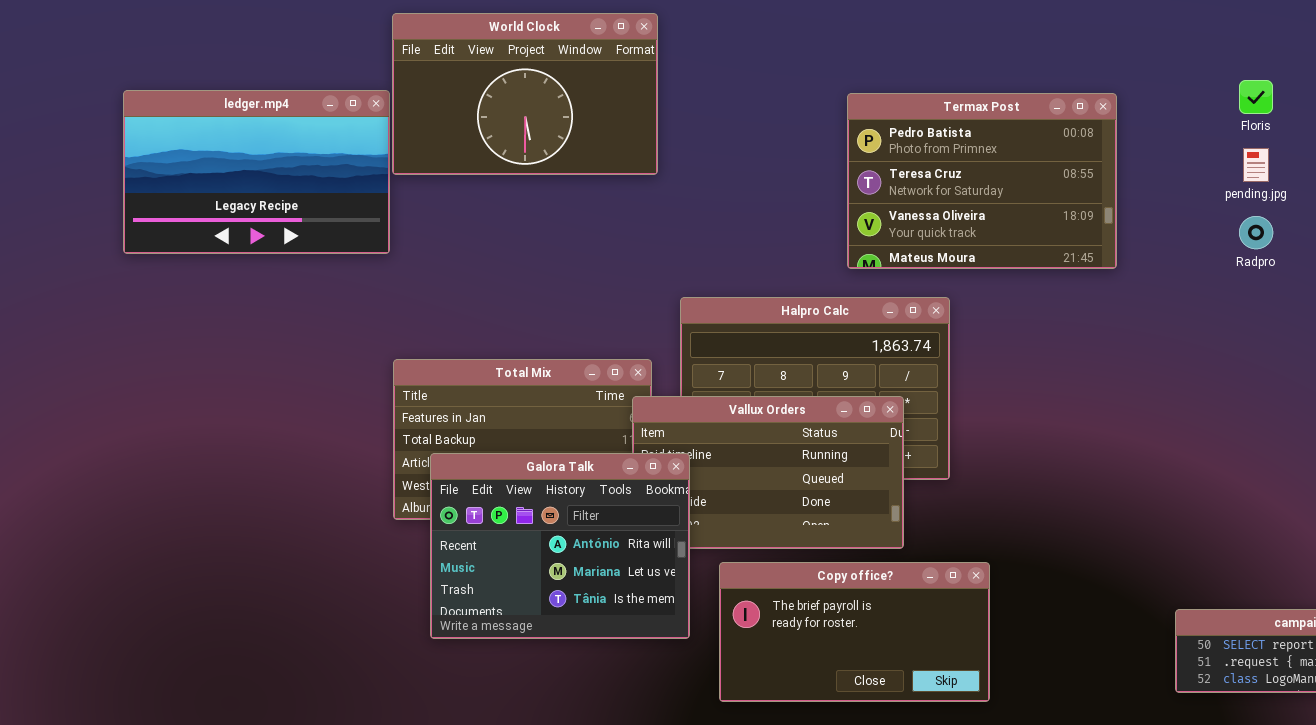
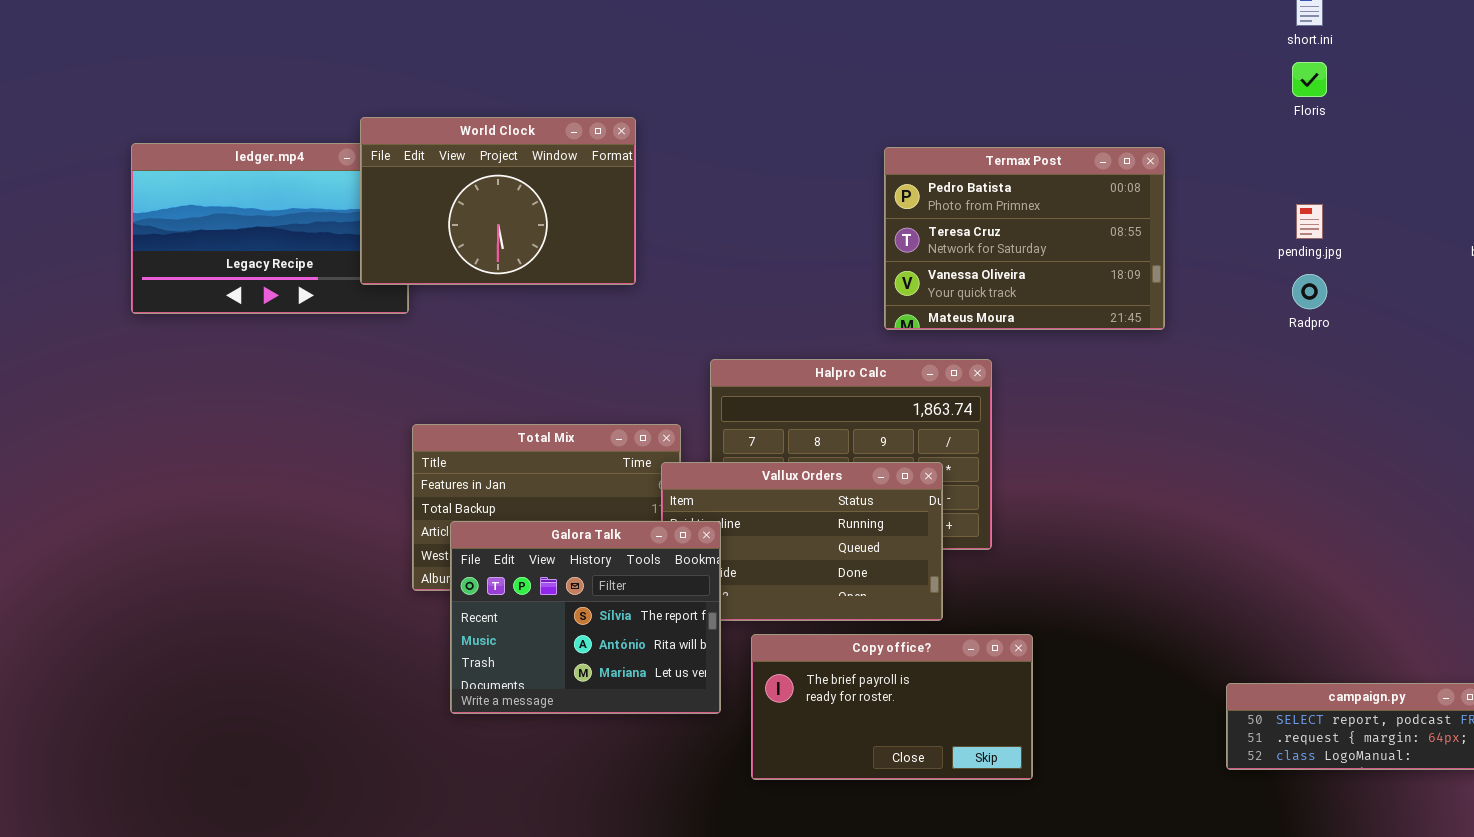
World Clock: [392,13,658,175] -> [360,117,636,285], moved
Floris: [1239,80,1273,114] -> [1292,62,1327,97], moved
Galora Talk: [430,453,690,639] -> [450,521,721,714], scrolled up 1 row

